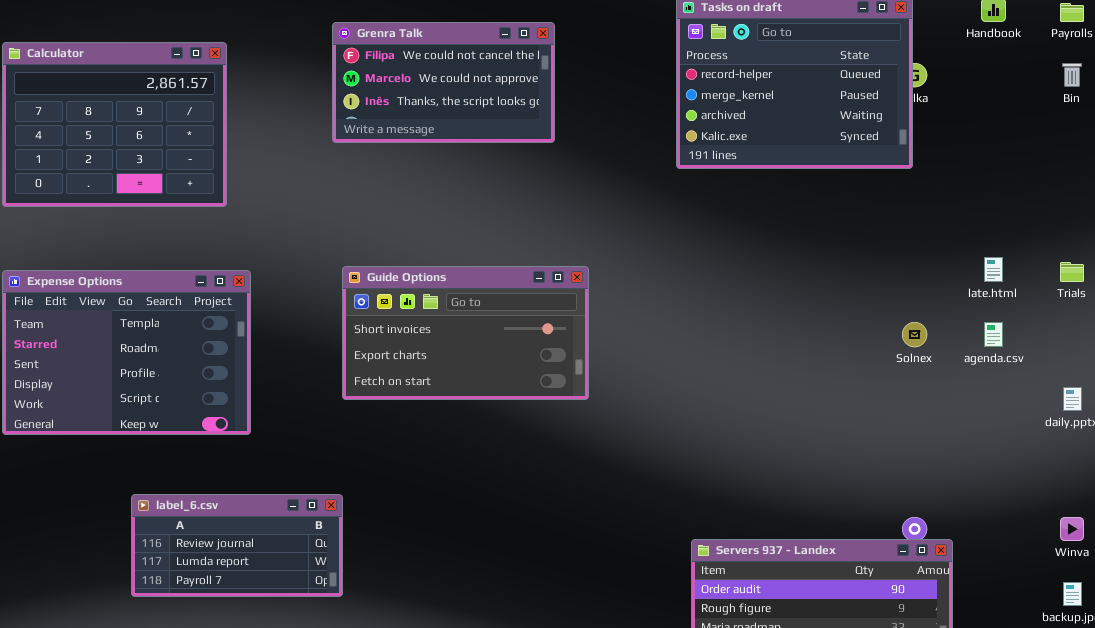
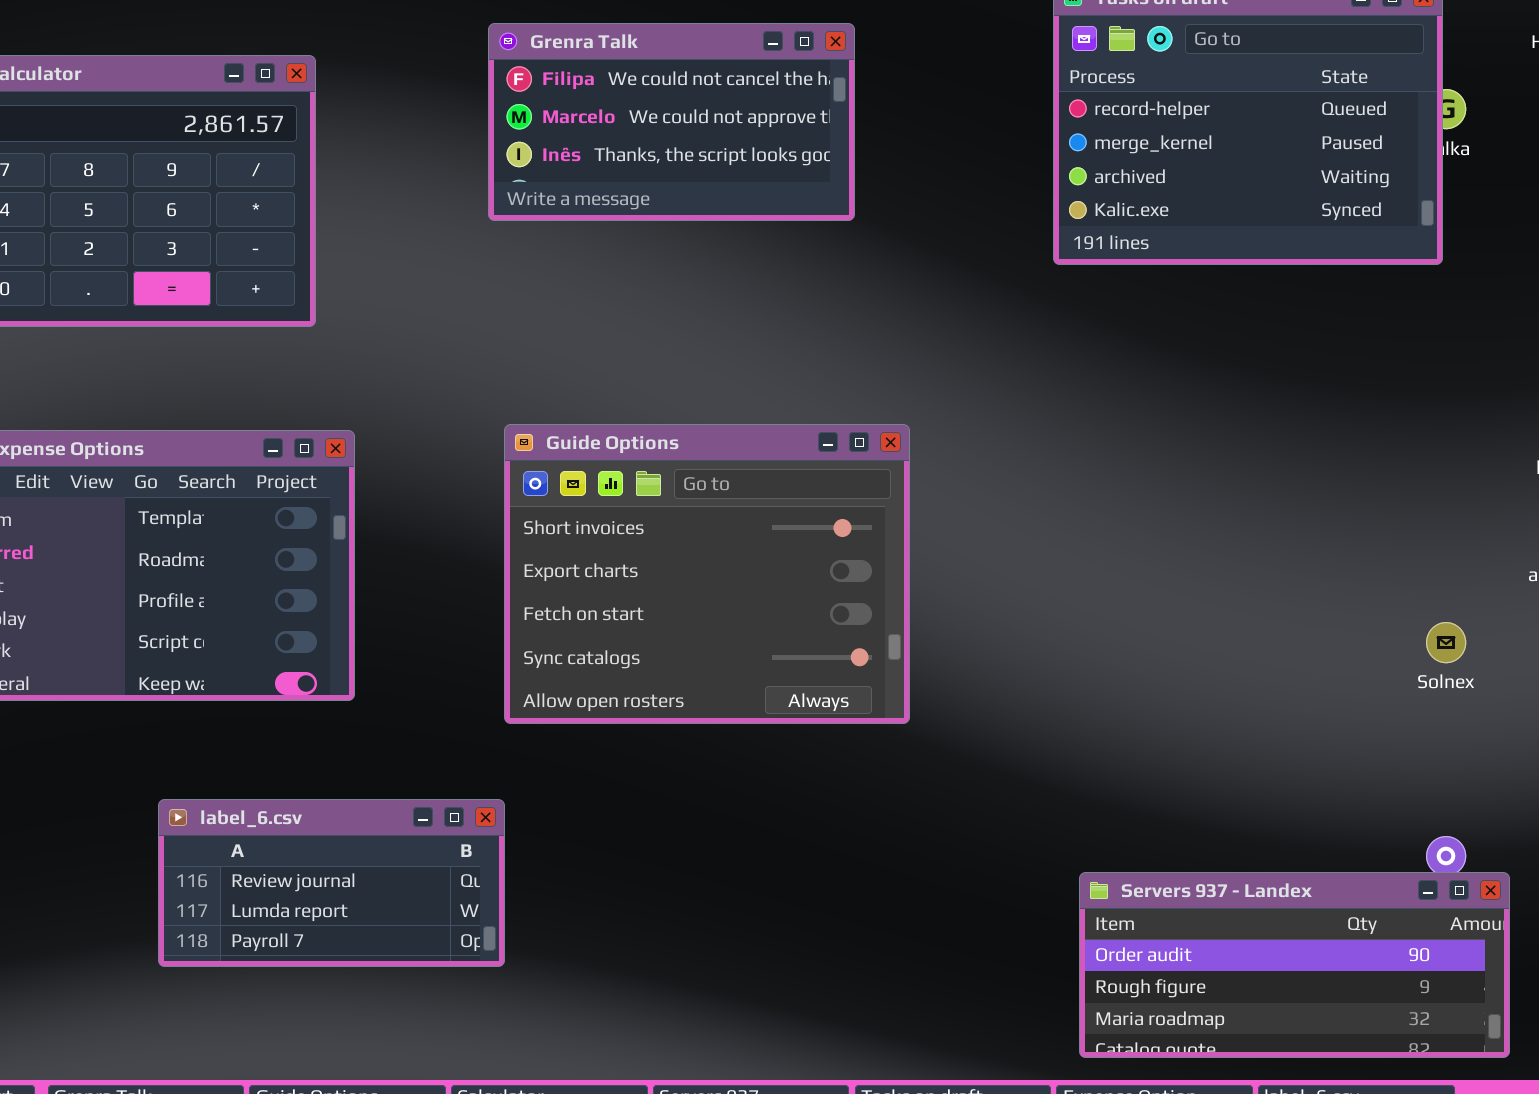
Guide Options: [342,266,589,400] -> [504,424,910,724], resized
Solnex: [902,322,927,347] -> [1426,622,1466,663], moved

